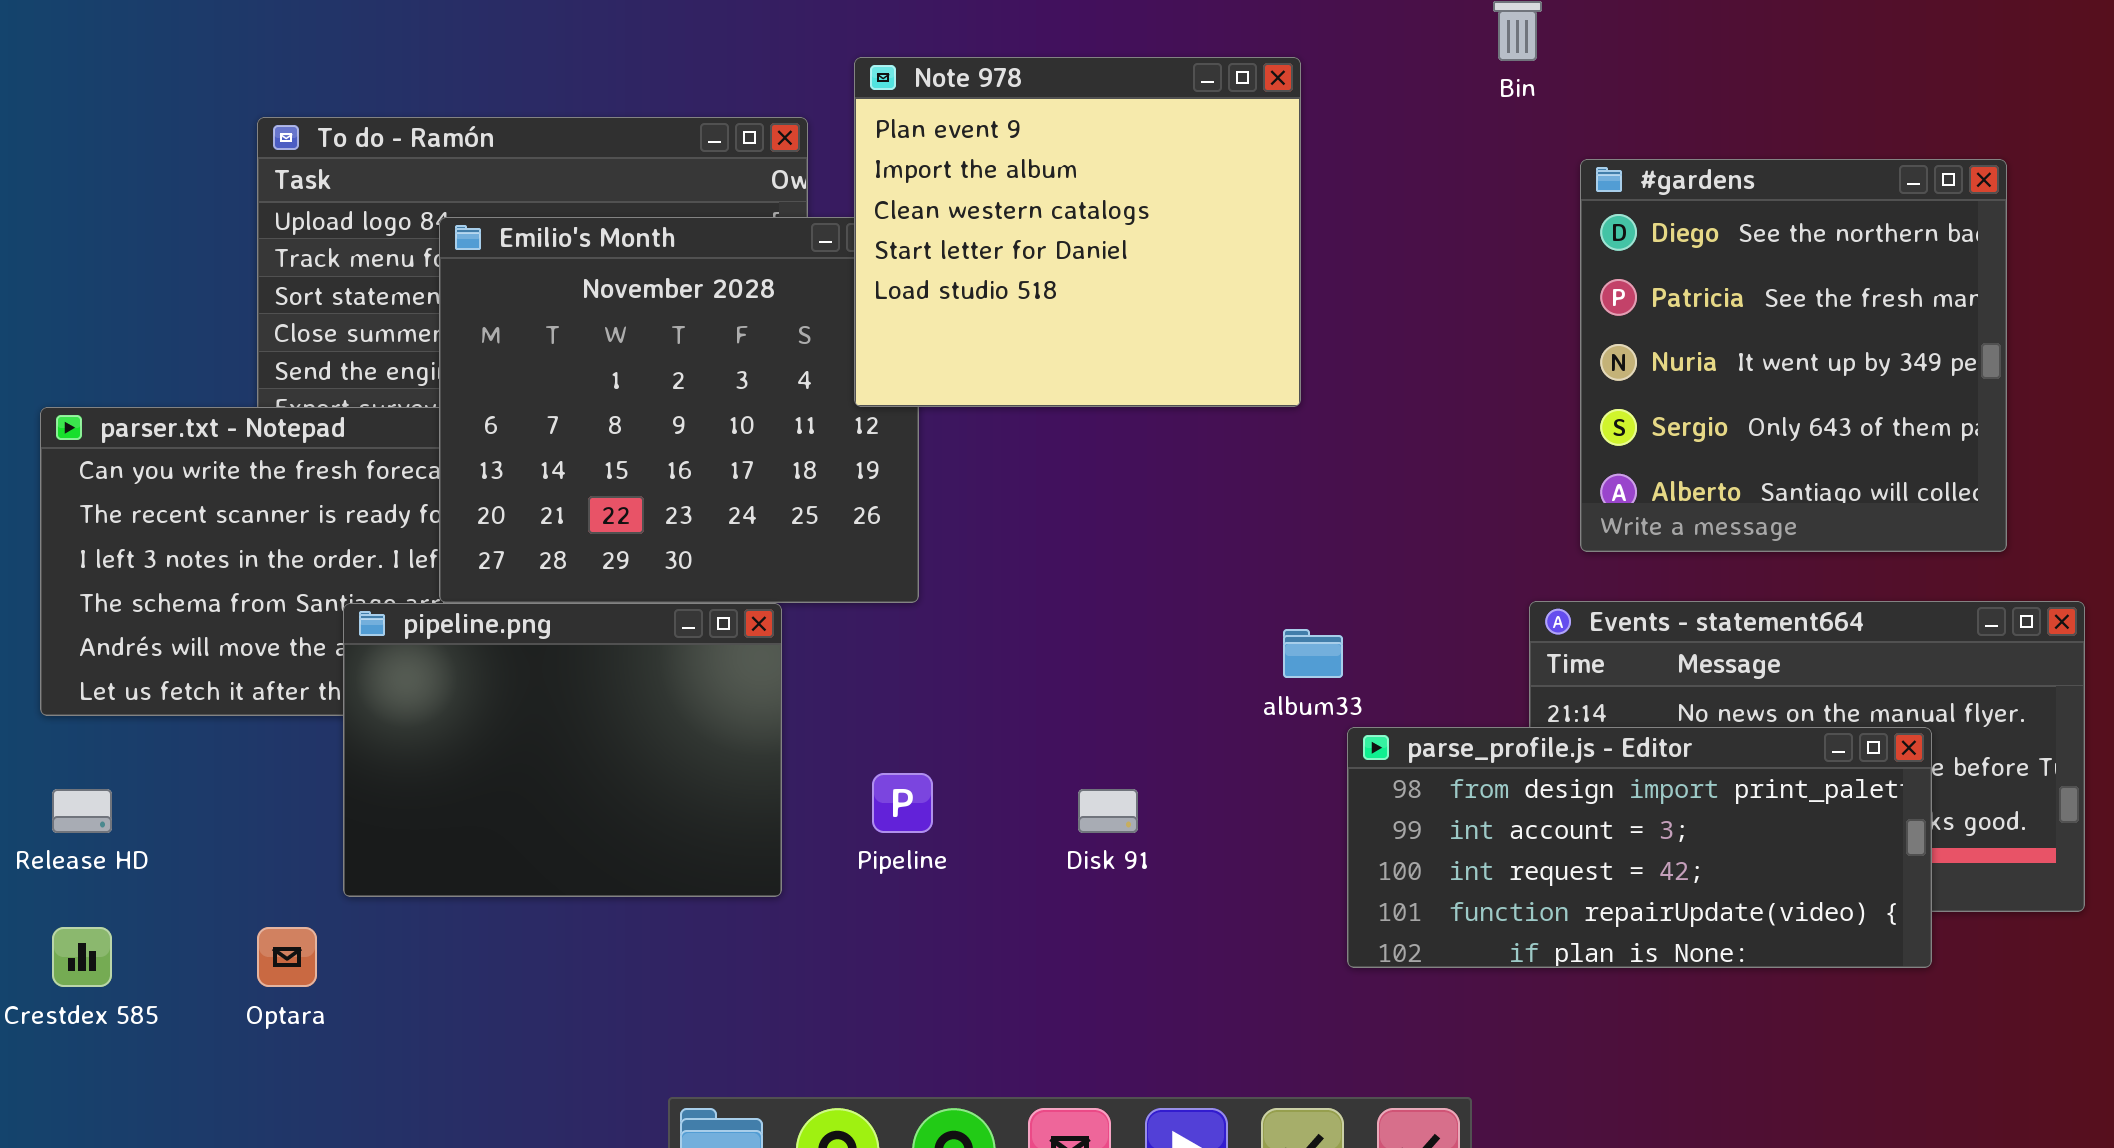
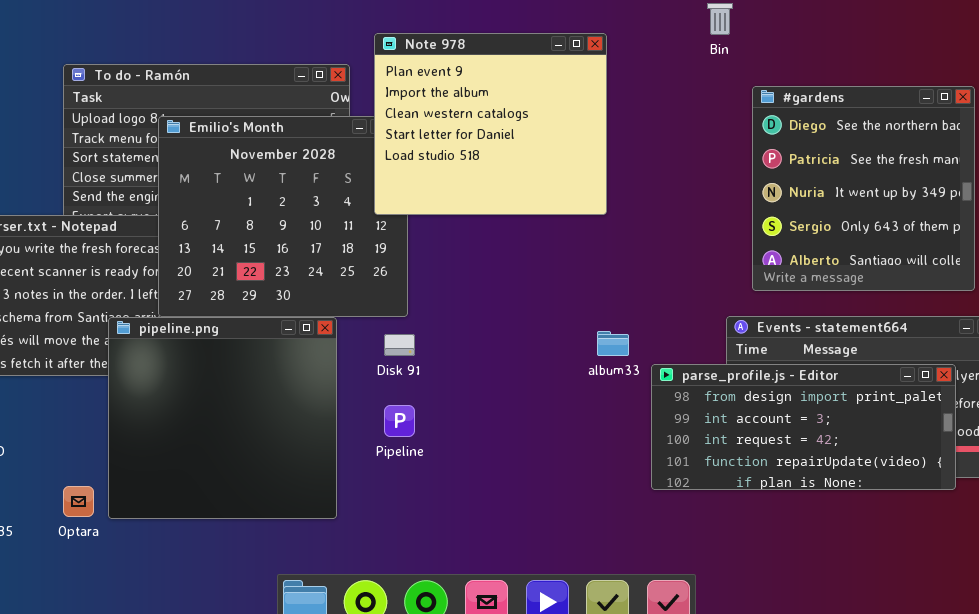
pipeline.png: [343,603,782,897] -> [108,317,337,519], resized
parse_profile.js - Editor: [1347,727,1932,968] -> [651,364,956,490], moved
Disk 91: [1078,789,1138,833] -> [384,334,415,356], moved

